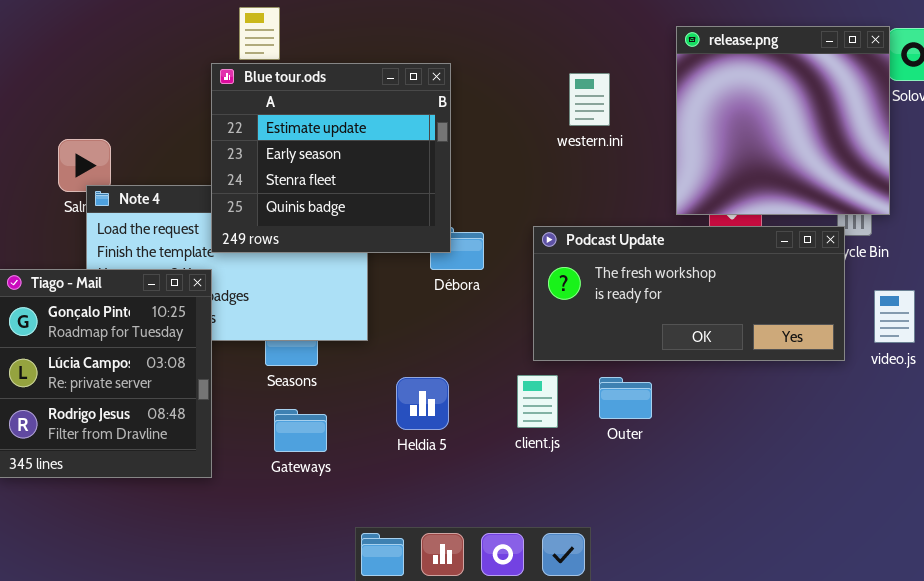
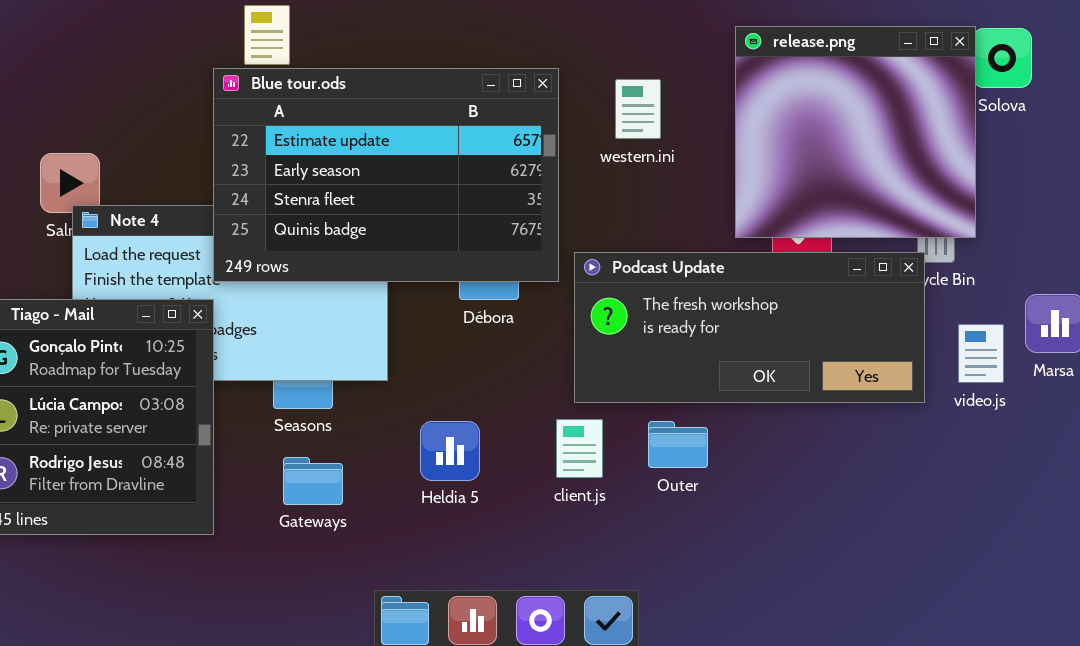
Blue tour.ods: [211,63,451,253] -> [213,68,559,282], resized

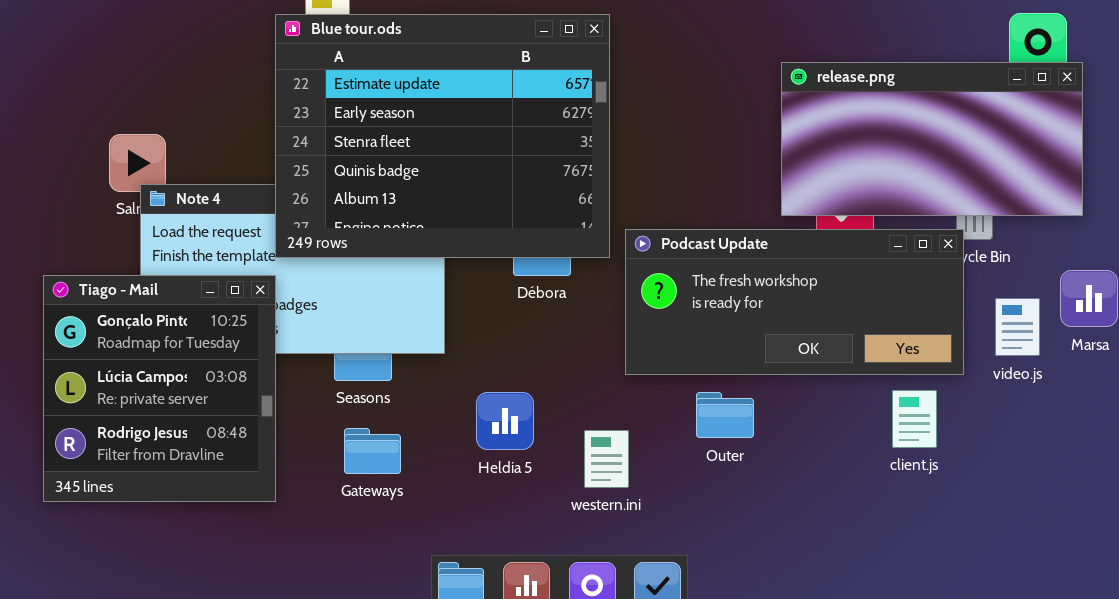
release.png: [735,26,976,238] -> [781,62,1083,216], resized
Blue tour.ods: [213,68,559,282] -> [275,14,610,258], resized
western.ini: [615,79,661,139] -> [584,430,629,488], moved
client.js: [556,419,603,478] -> [892,390,937,448], moved

